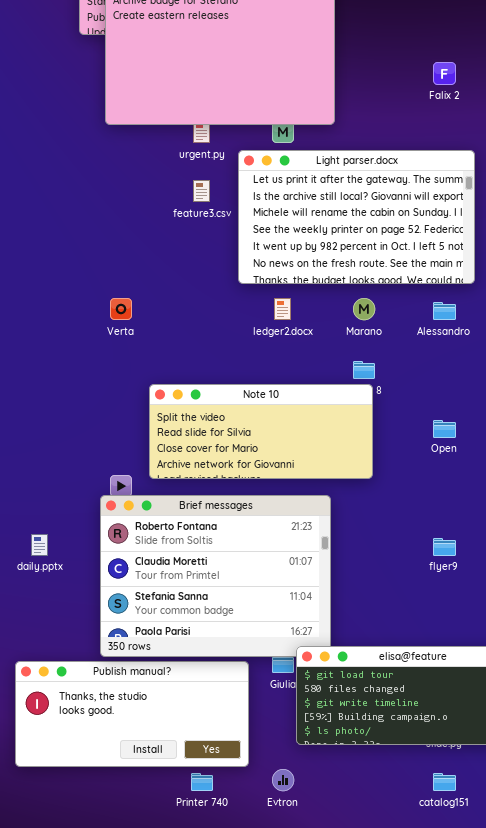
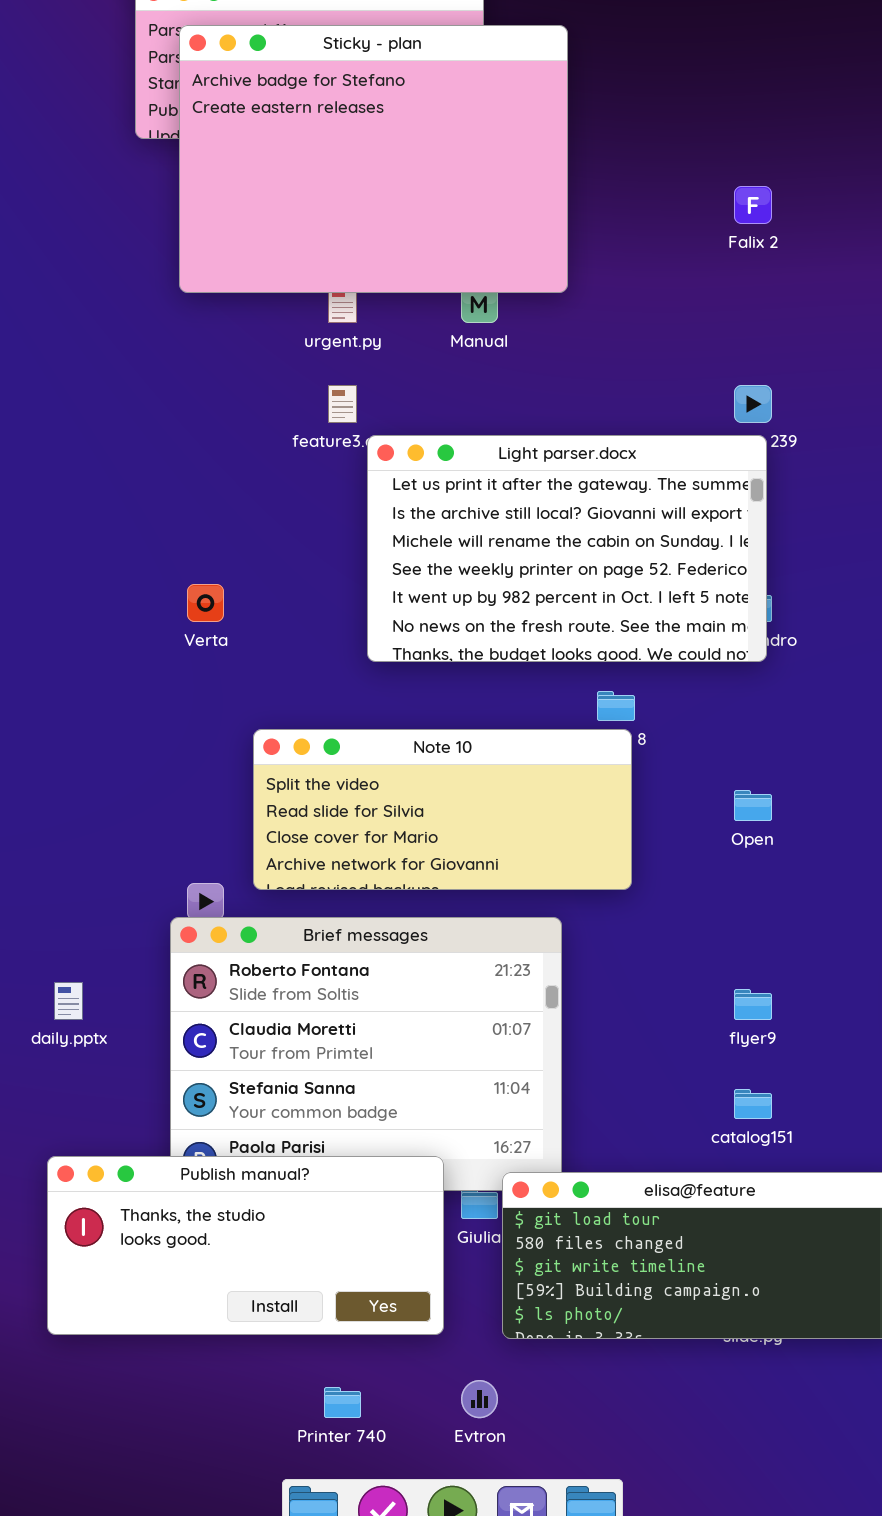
Light parser.docx: [238,150,475,284] -> [367,435,767,662], moved
Publish manual?: [15,661,249,767] -> [47,1156,444,1335], moved
catalog151: [433,773,456,791] -> [734,1089,772,1119], moved

